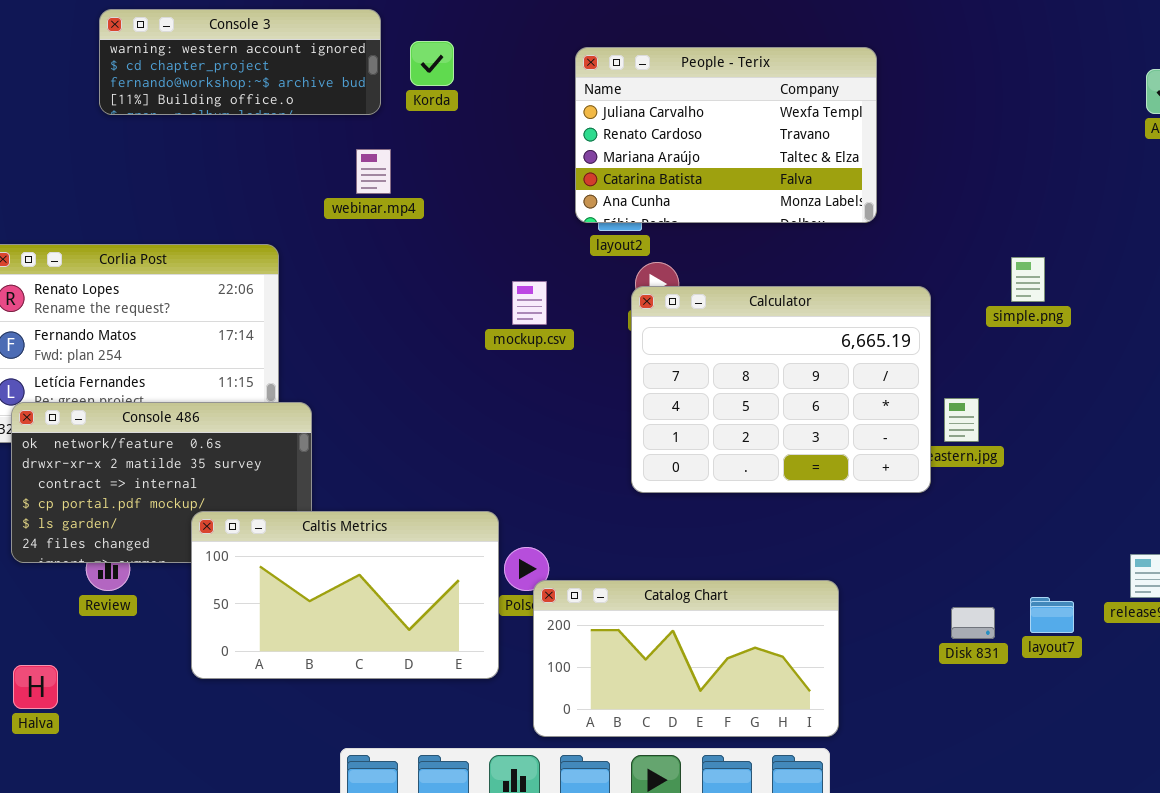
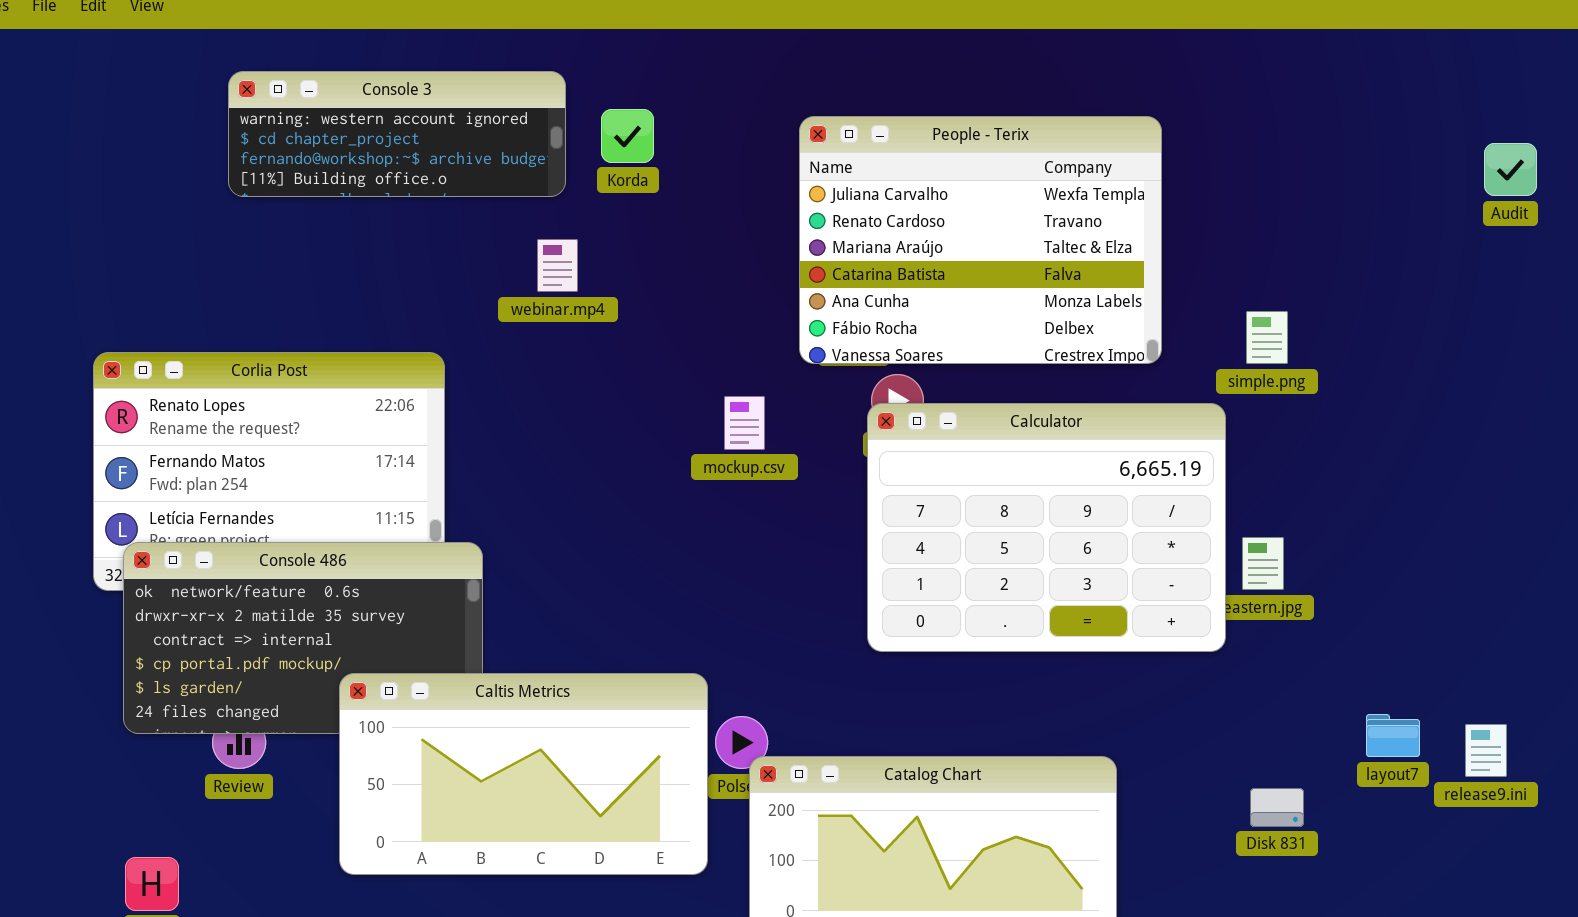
People - Terix: [575,47,877,223] -> [799,116,1162,364], resized
simple.png: [1011,257,1045,302] -> [1246,311,1288,364], moved
layout7: [1030,597,1074,633] -> [1366,714,1420,757], moved

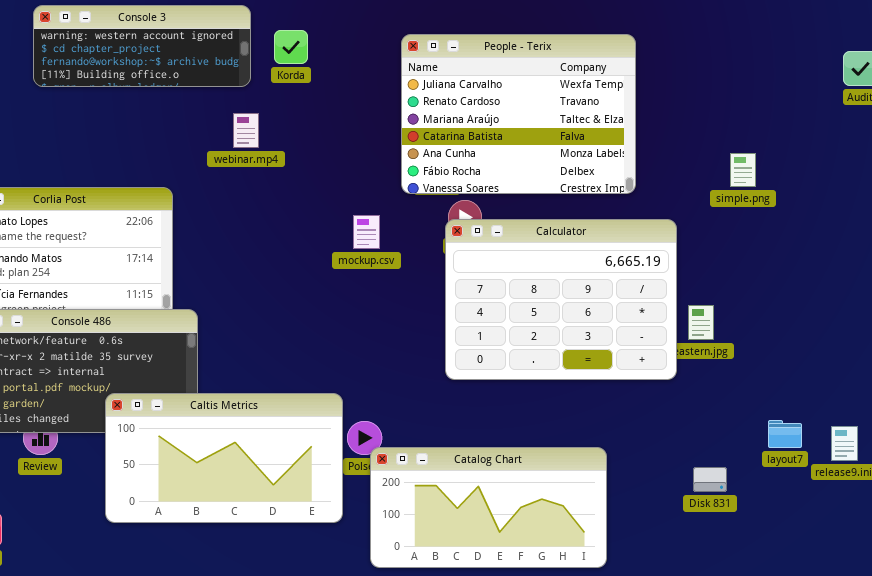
simple.png: [1246,311,1288,364] -> [730,153,756,187], moved

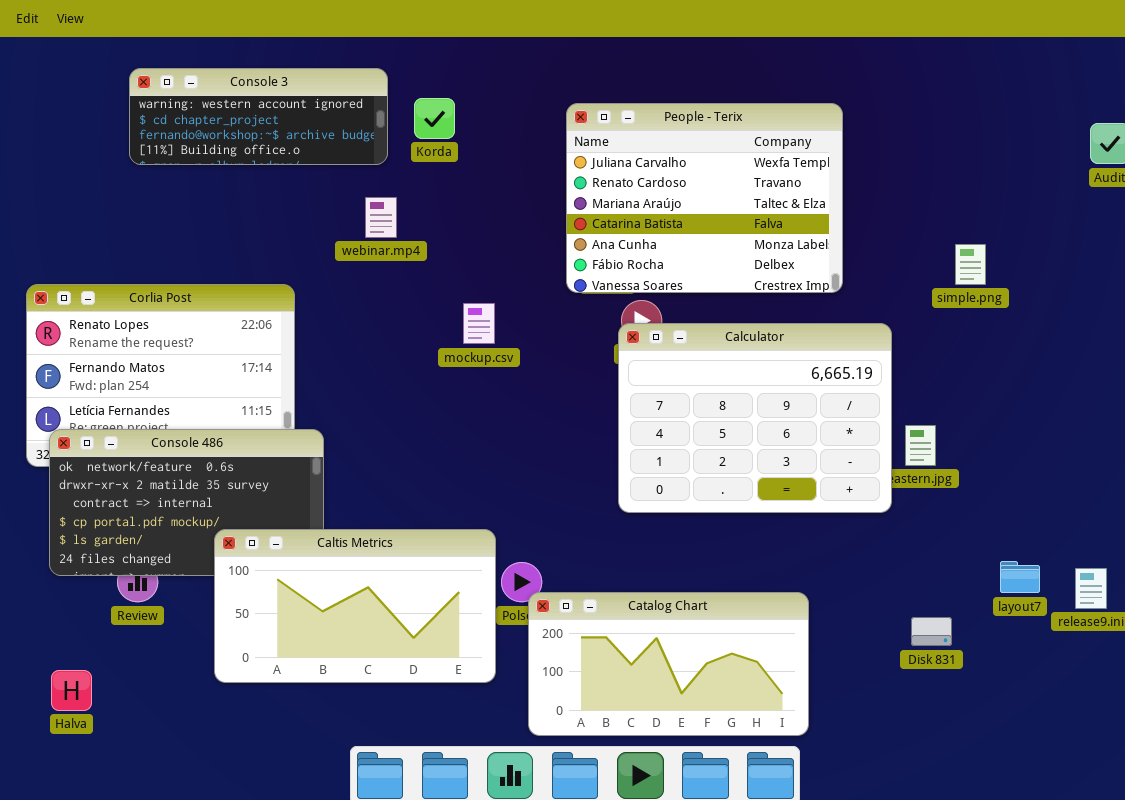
mockup.csv: [353,215,380,249] -> [463,303,495,344], moved

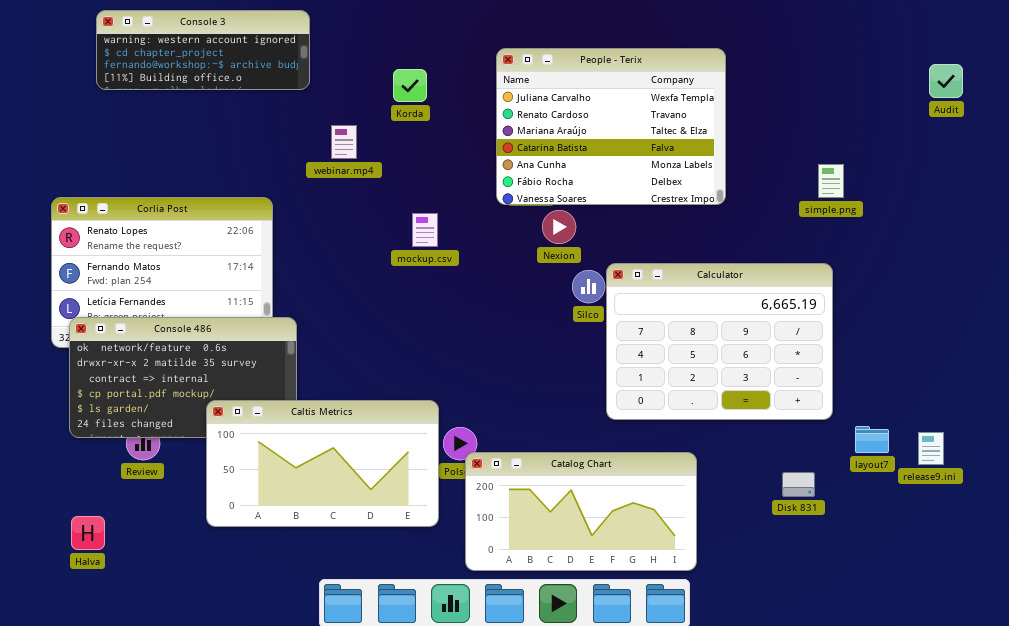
Console 3: [129,68,388,165] -> [96,10,310,90], moved
Korda: [414,98,455,139] -> [393,69,427,102], moved
Calculator: [618,323,892,513] -> [606,263,833,420], moved

